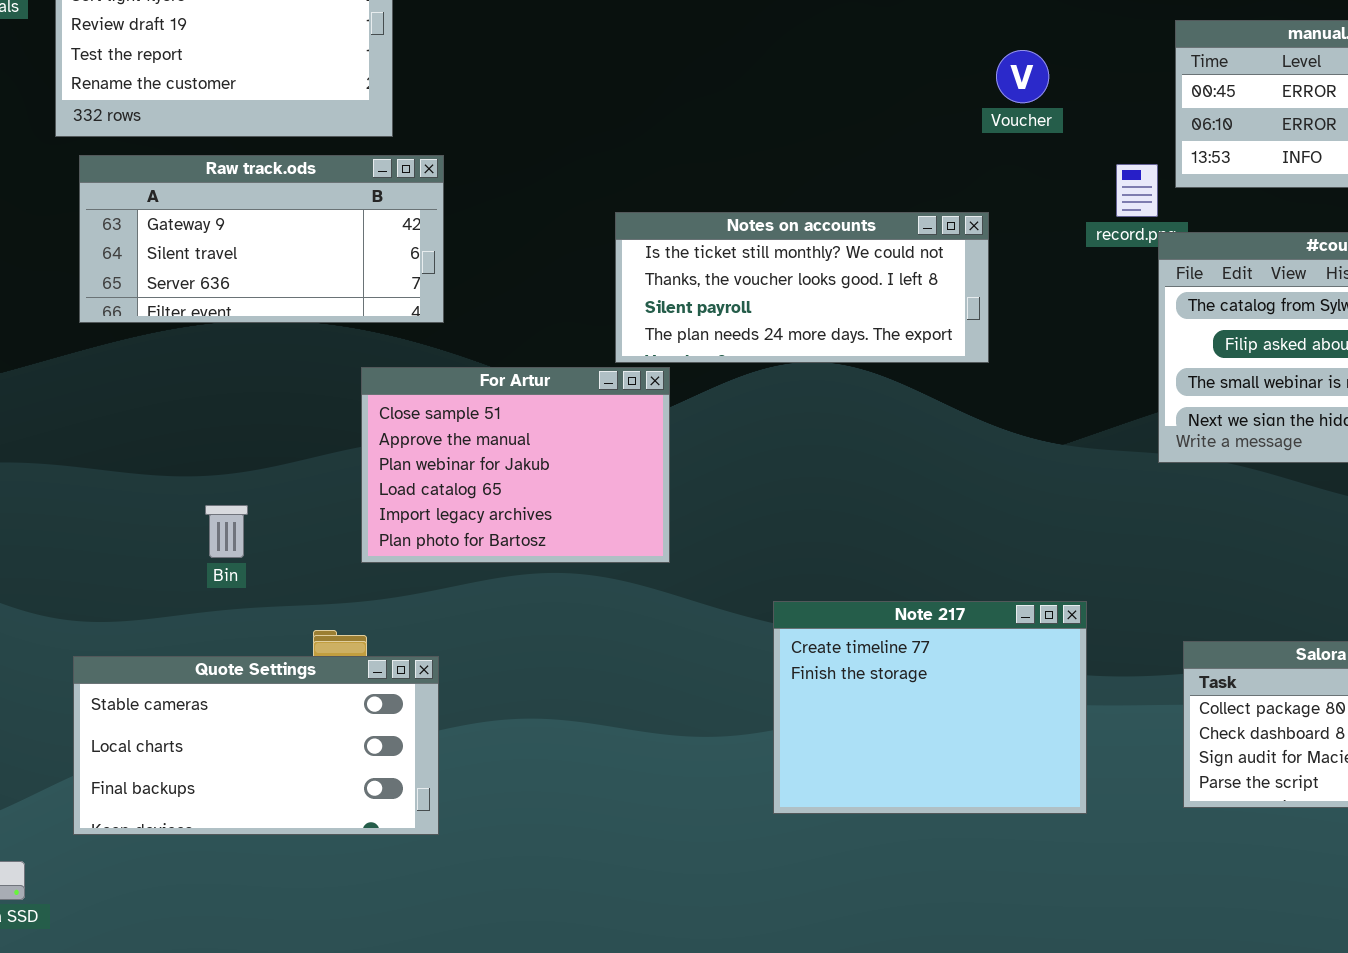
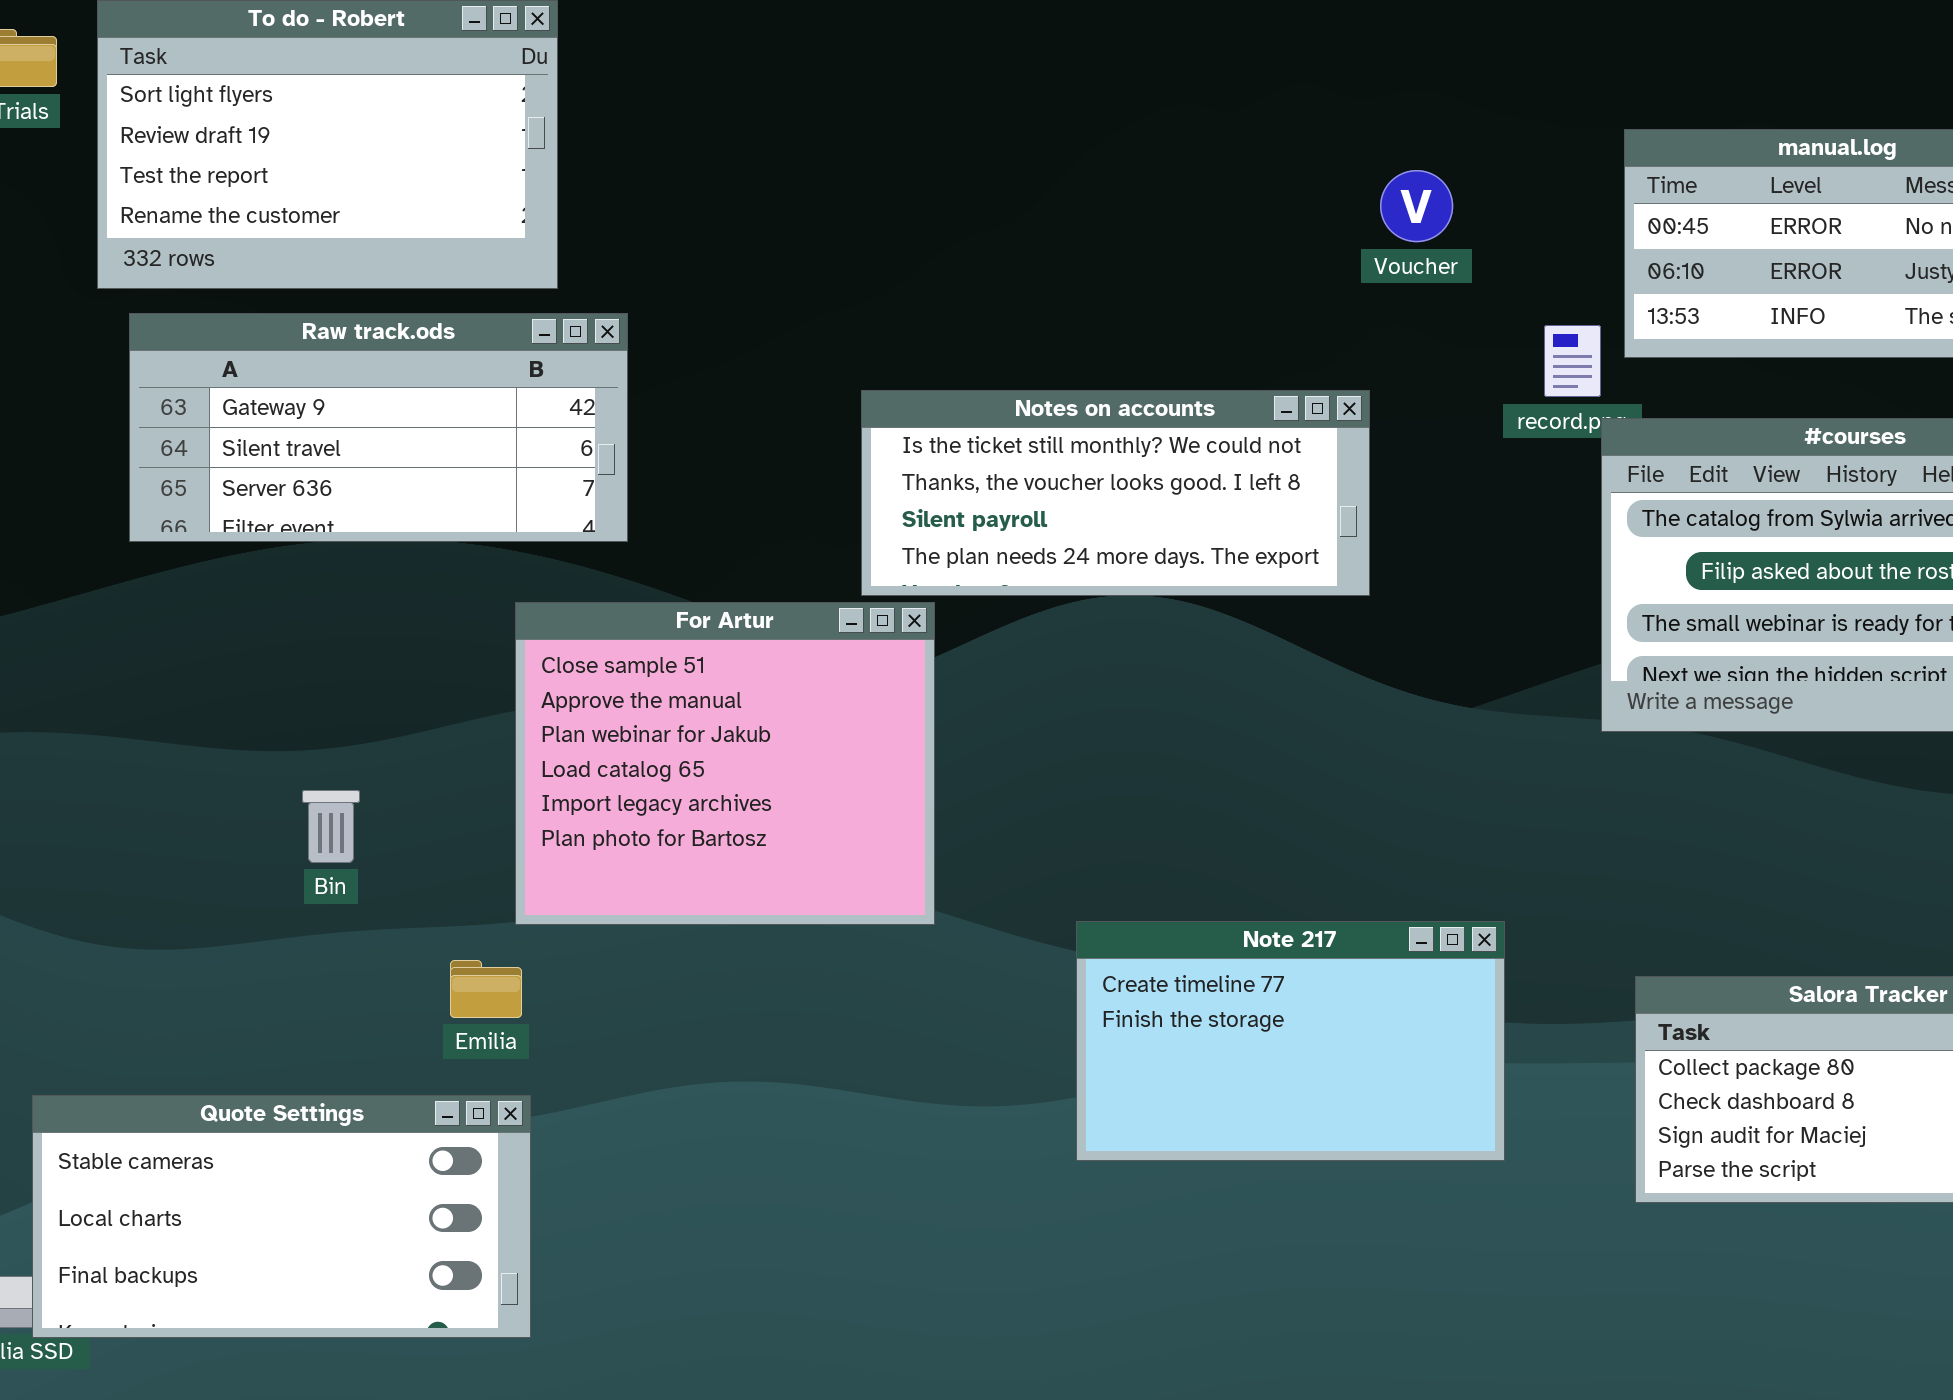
For Artur: [361,367,670,563] -> [515,602,935,925], resized
Note 217: [773,601,1087,814] -> [1076,921,1505,1161], resized
Quote Settings: [73,656,439,835] -> [32,1095,531,1338], moved

